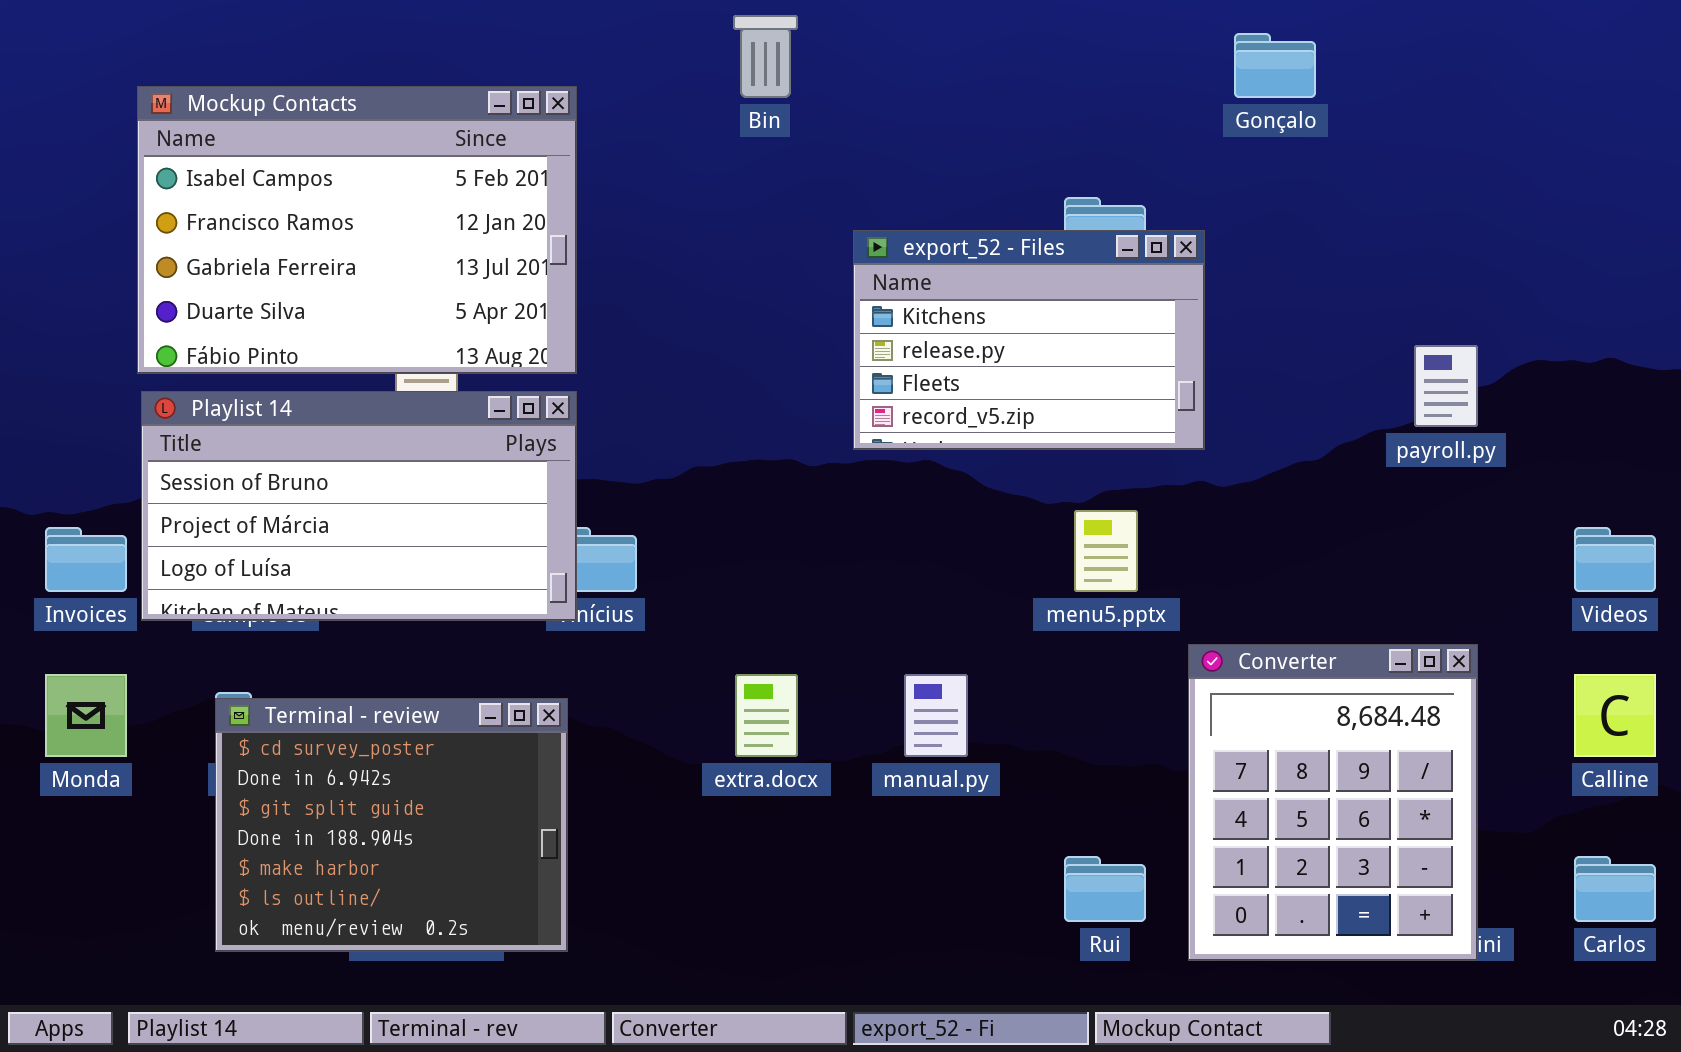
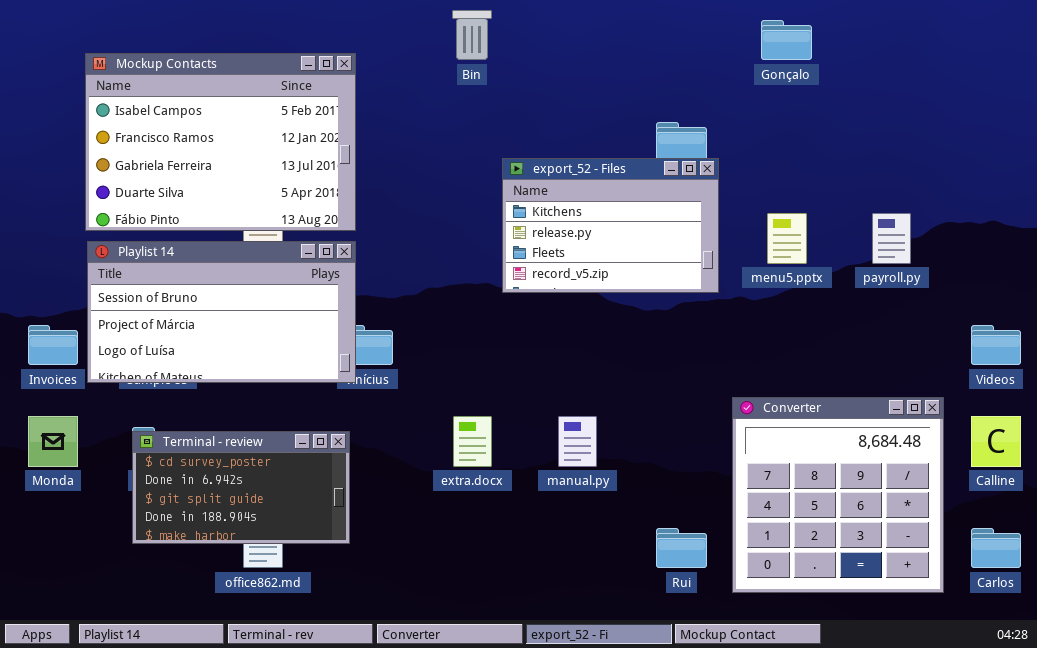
export_52 - Files: [853,230,1205,450] -> [502,158,719,293], moved
menu5.pptx: [1074,510,1138,592] -> [767,213,807,264], moved
Converter: [1188,644,1478,961] -> [732,397,944,593], resized
Terminal - review: [215,698,568,952] -> [132,431,350,544], resized

